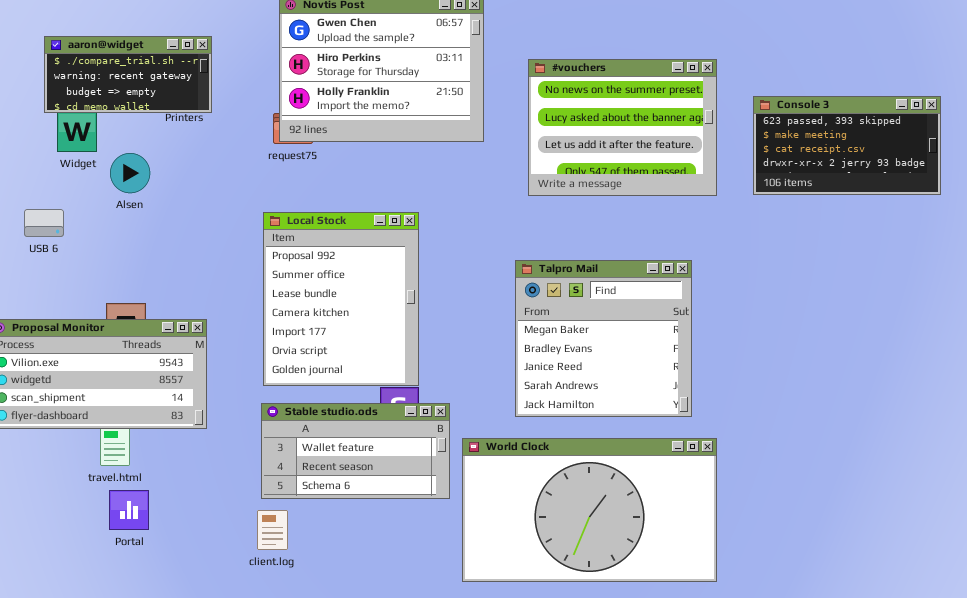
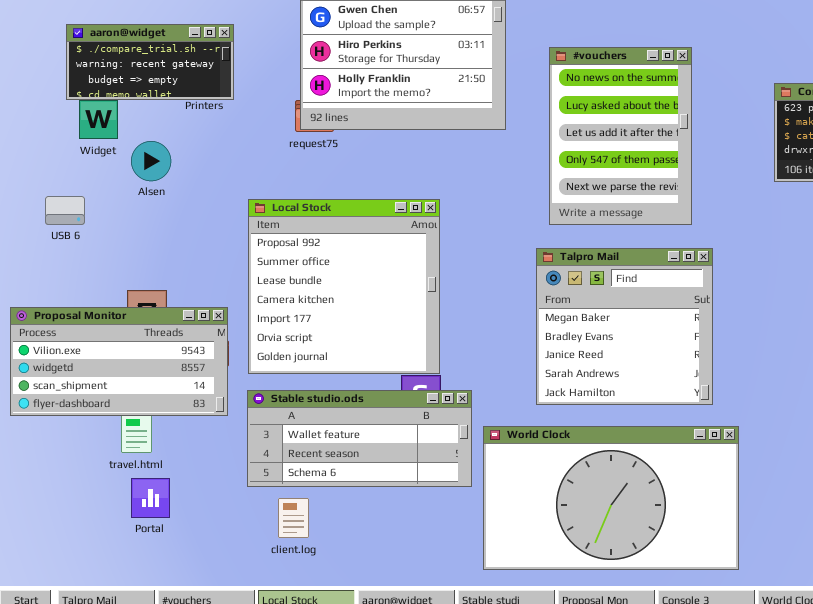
#vouchers: [528,59,717,196] -> [549,47,692,225], resized
Local Stock: [263,212,419,386] -> [248,199,440,374], resized
Stable studio.ods: [261,403,450,499] -> [247,390,472,487], resized

